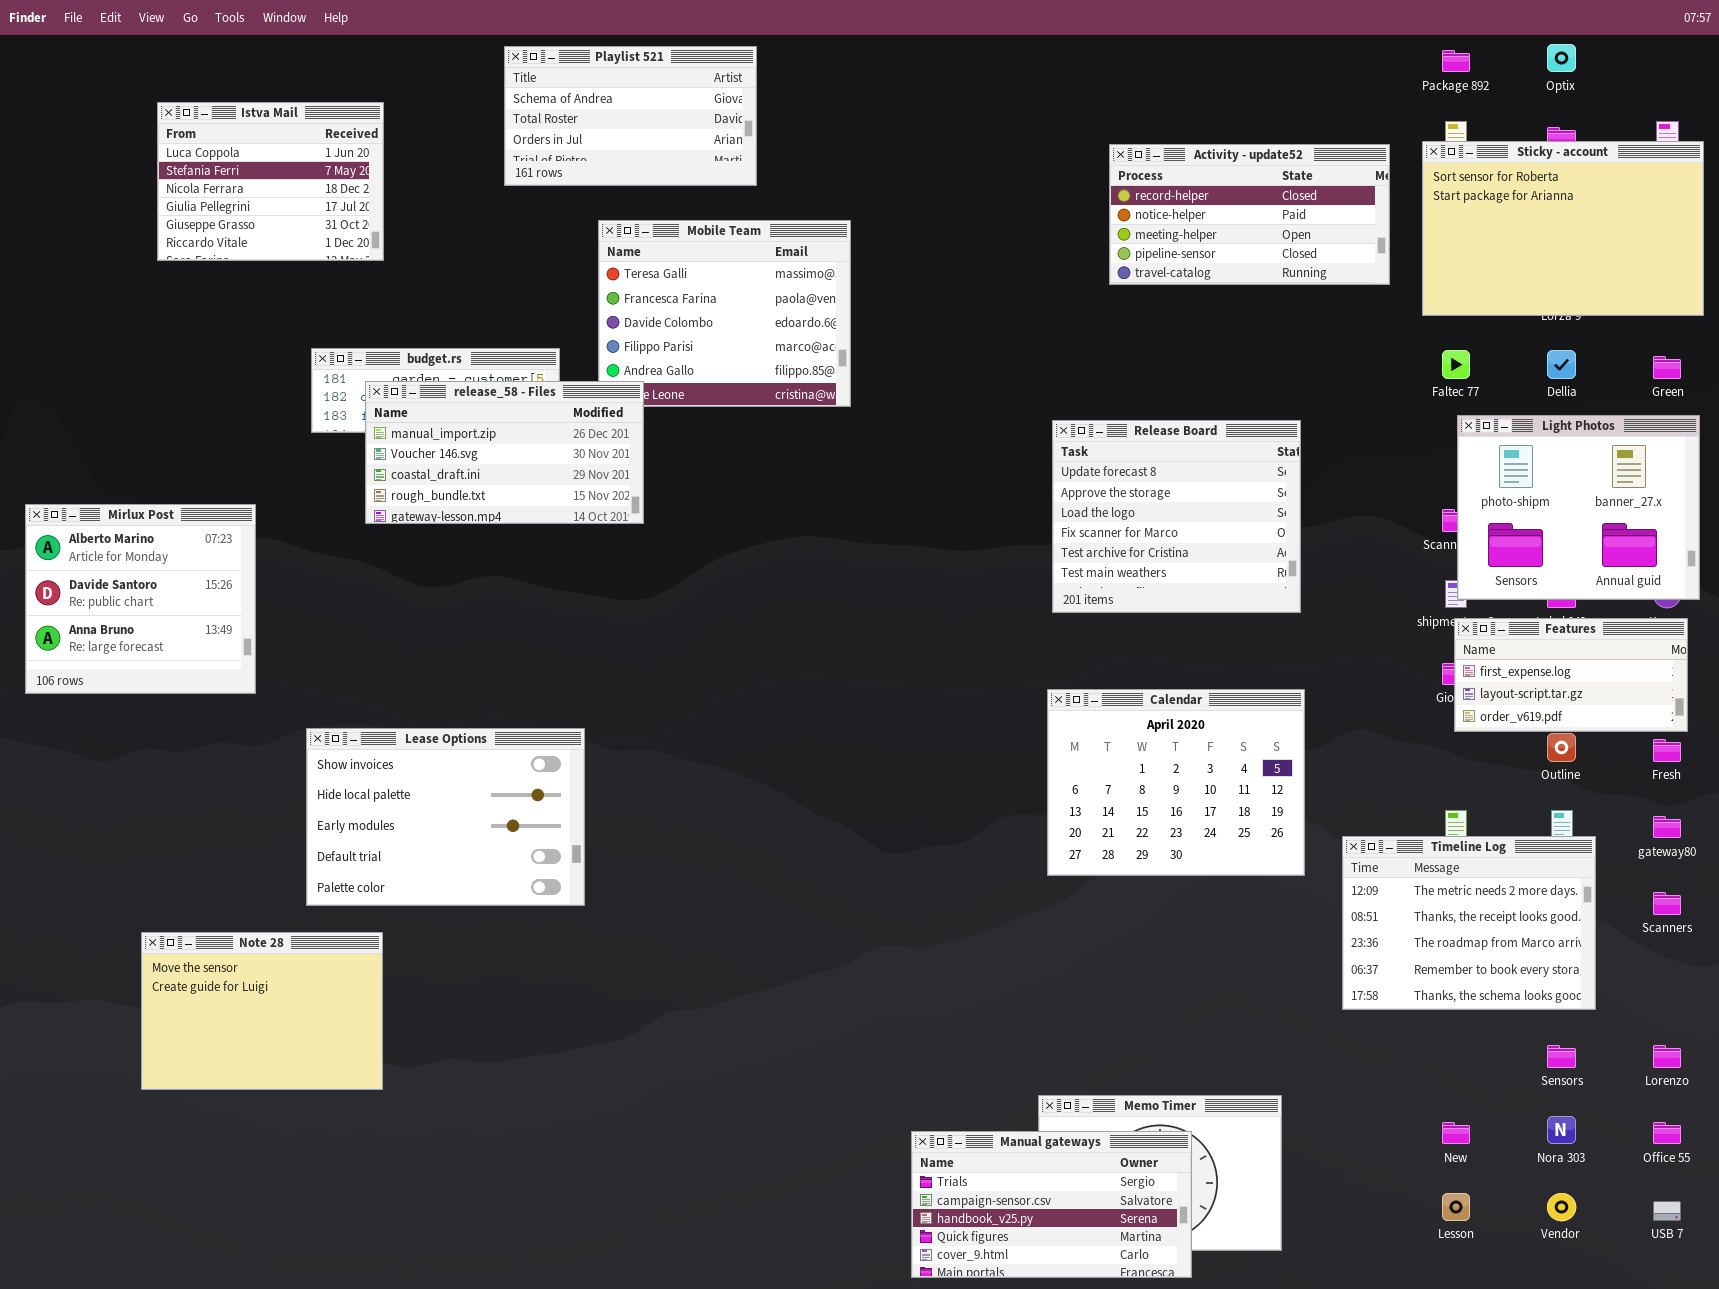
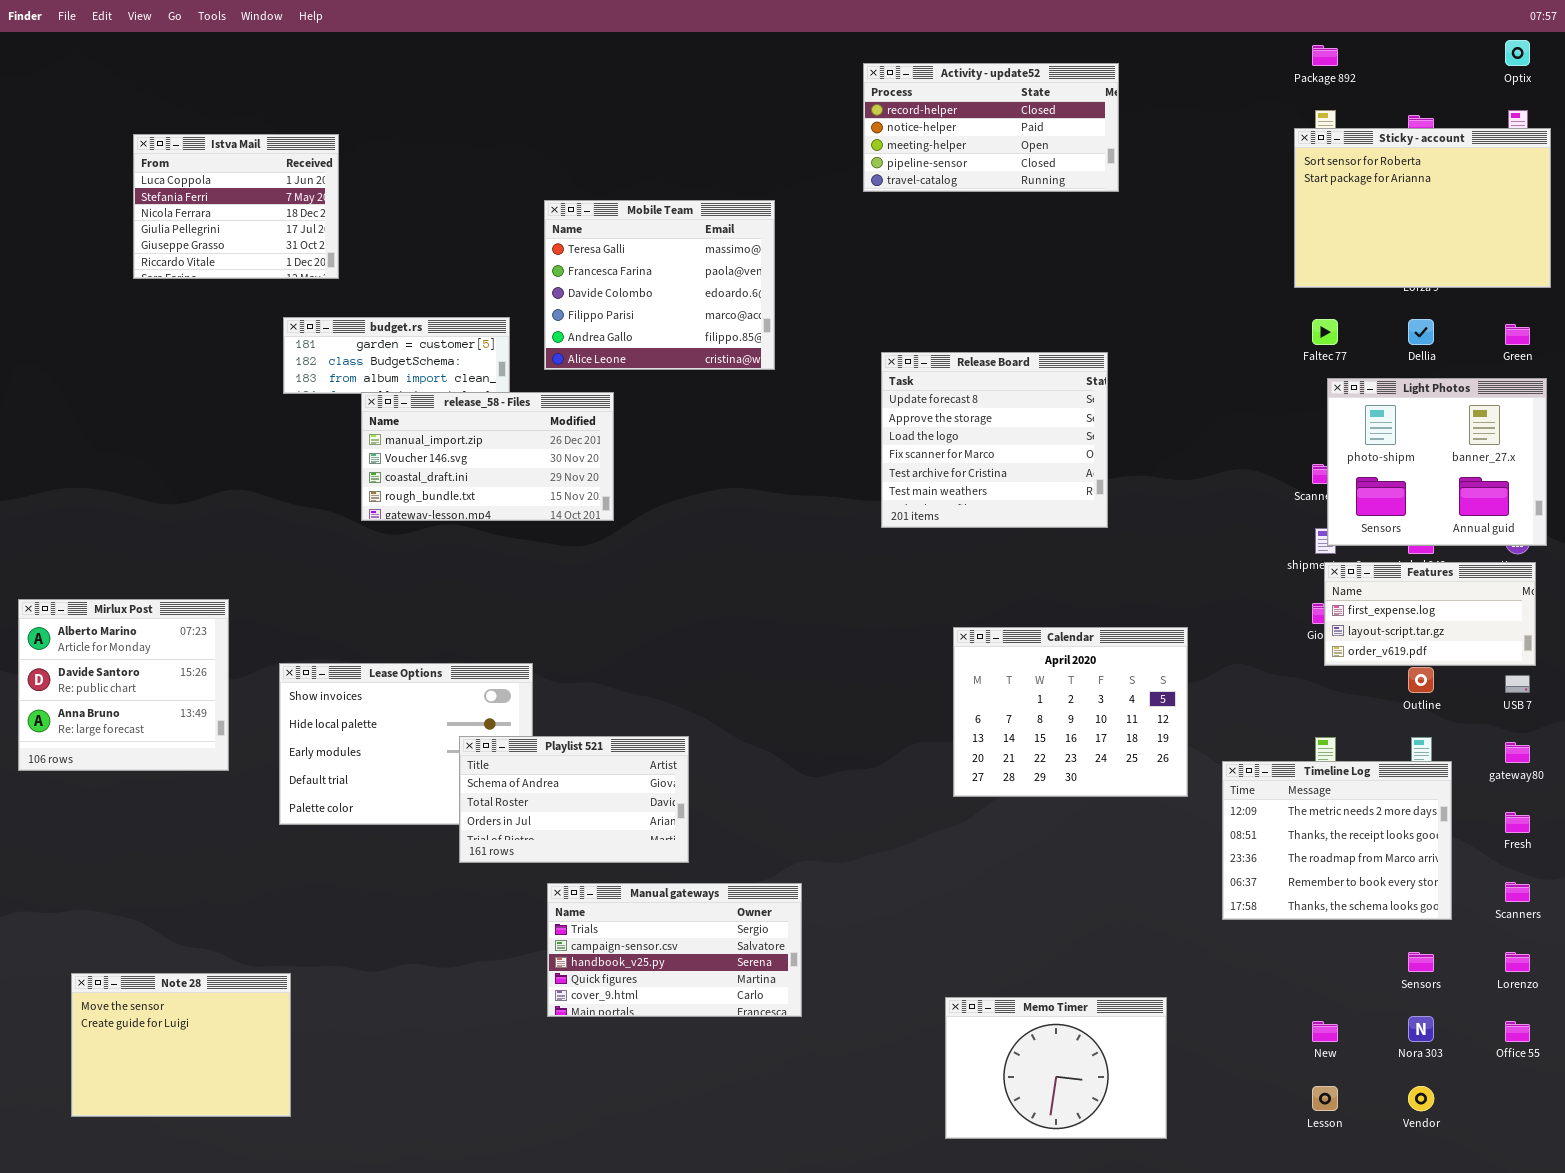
Optix: [1547,44,1576,72] -> [1505,40,1530,66], moved
Playlist 521: [504,46,757,186] -> [459,736,689,863], moved
Istva Mail: [157,102,384,261] -> [133,134,339,279], moved
Activity - update52: [1109,144,1390,285] -> [863,63,1119,192], moved
release_58 - Files: [365,381,644,524] -> [361,392,614,521], moved
Release Board: [1052,420,1301,613] -> [881,352,1108,528], moved
Mirlux Post: [25,504,256,694] -> [18,599,229,771], moved
Fresh: [1653,739,1681,762] -> [1505,812,1530,833], moved
Scanners: [1653,892,1681,915] -> [1505,882,1530,902], moved
Note 28: [141,932,383,1090] -> [71,973,291,1117], moved
Manual gateways: [911,1131,1192,1278] -> [547,883,802,1017], moved
USB 7: [1653,1201,1681,1221] -> [1505,675,1530,693], moved

